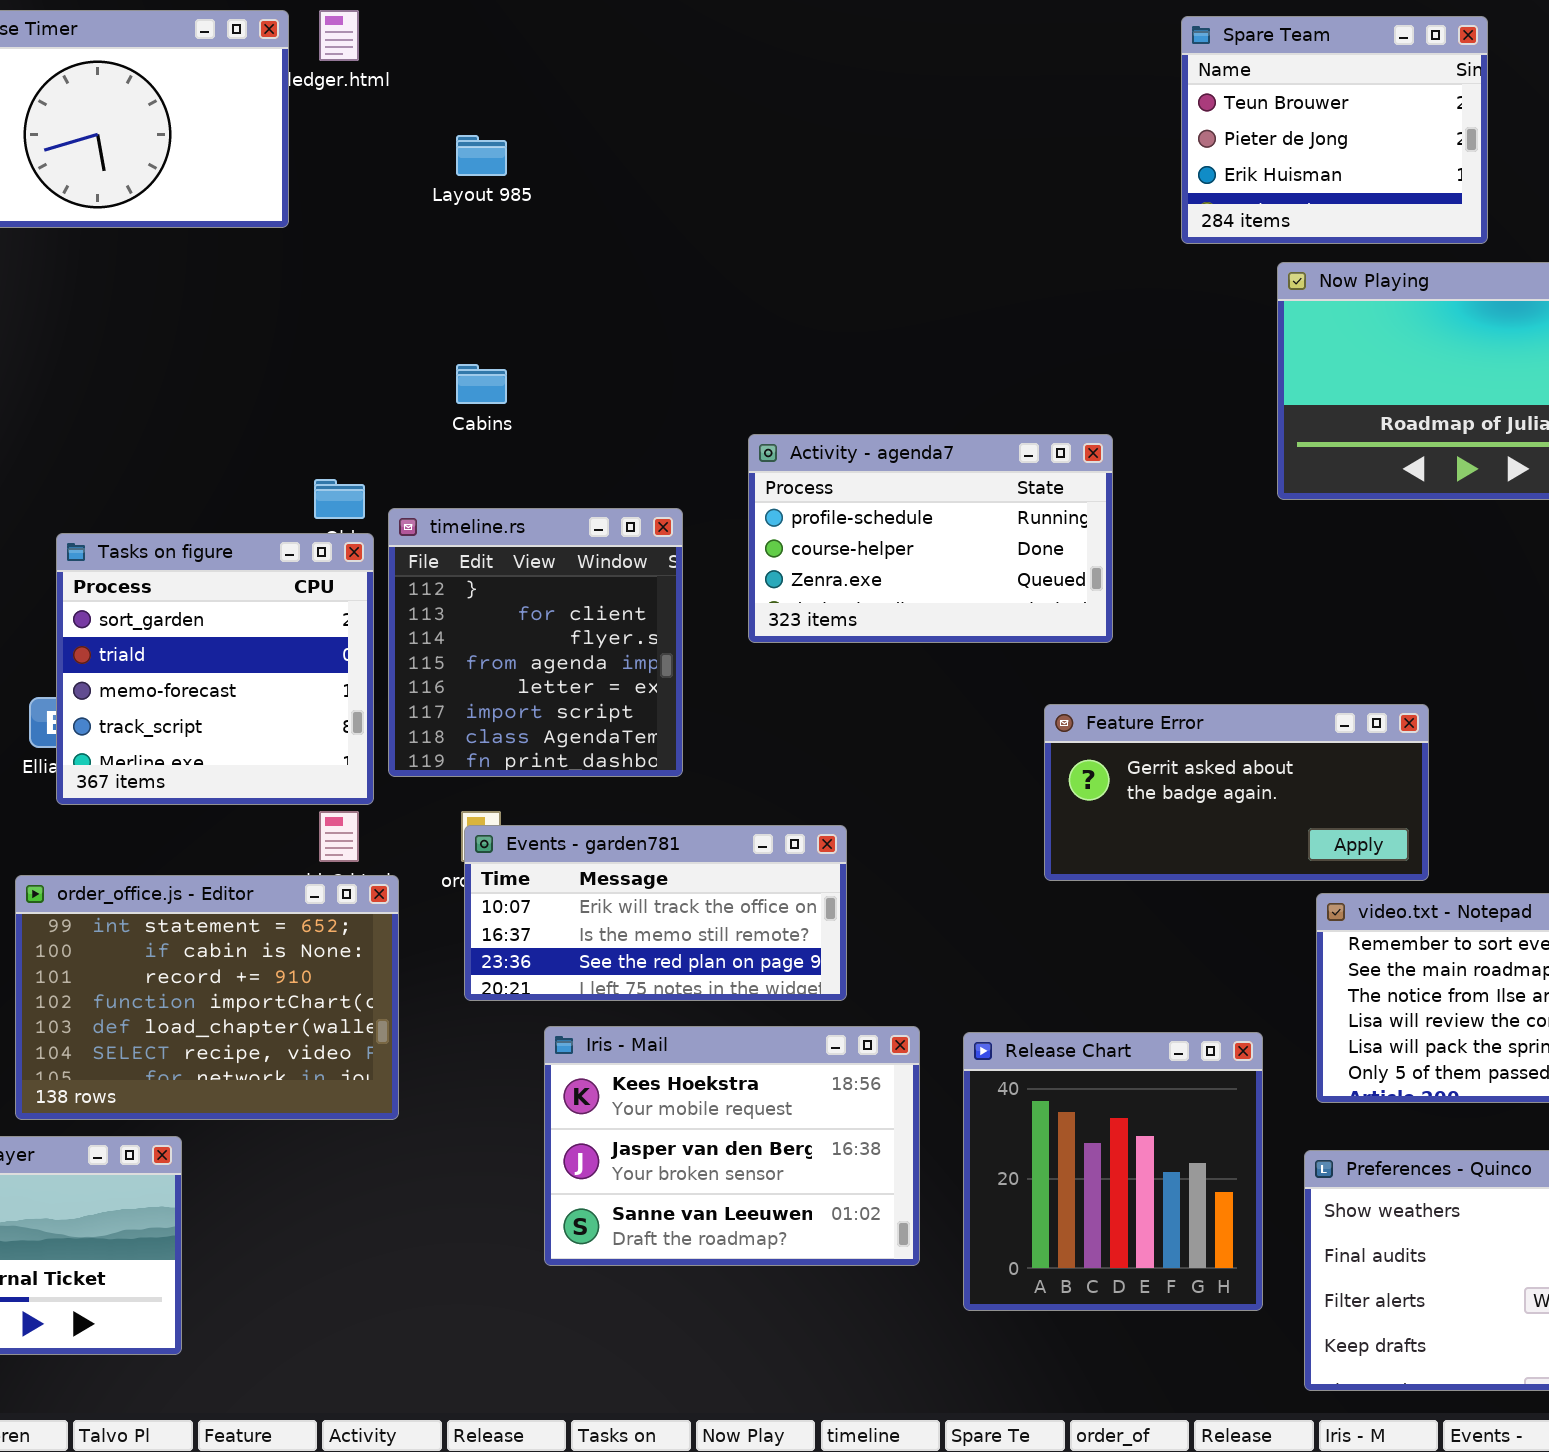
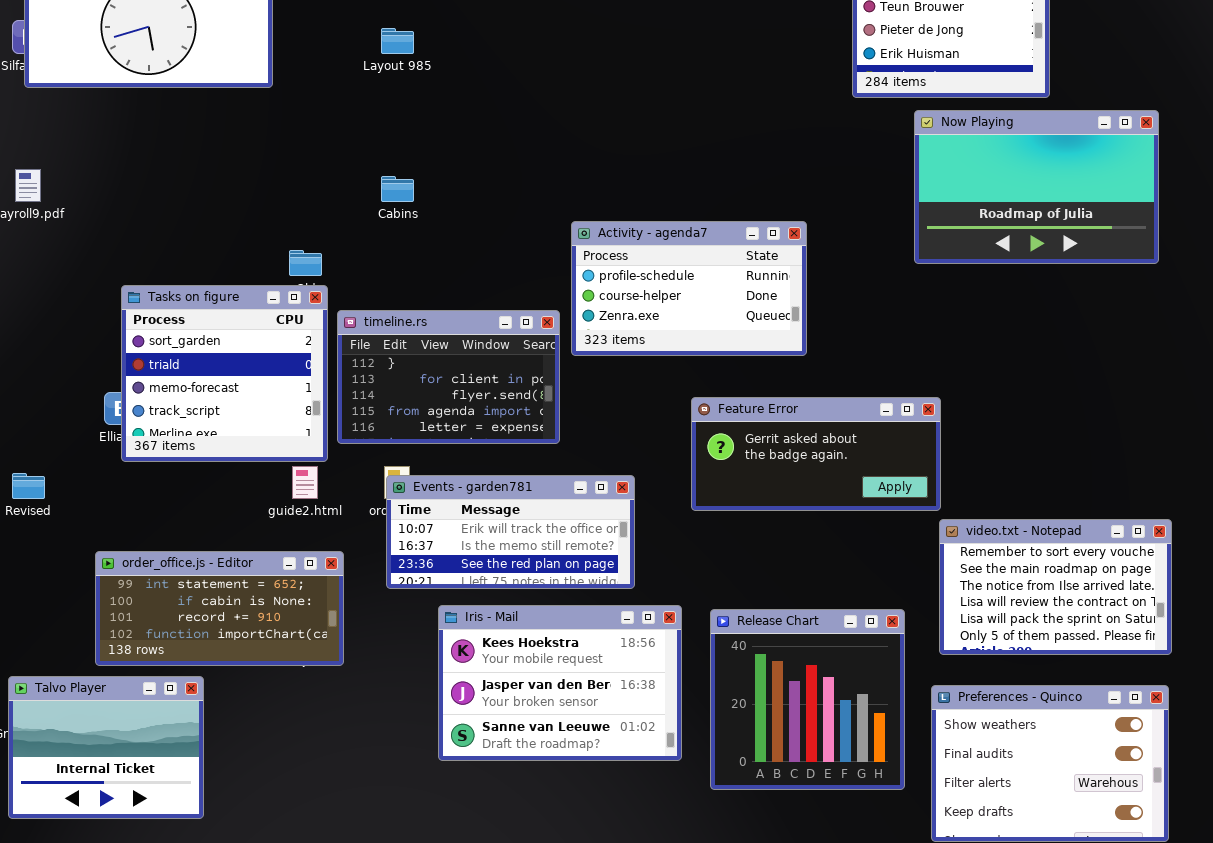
timeline.rs: [388,508,683,777] -> [337,310,560,444], resized
Feature Error: [1044,704,1429,881] -> [691,397,941,511], moved
order_office.js - Editor: [15,875,399,1120] -> [95,551,344,666], resized

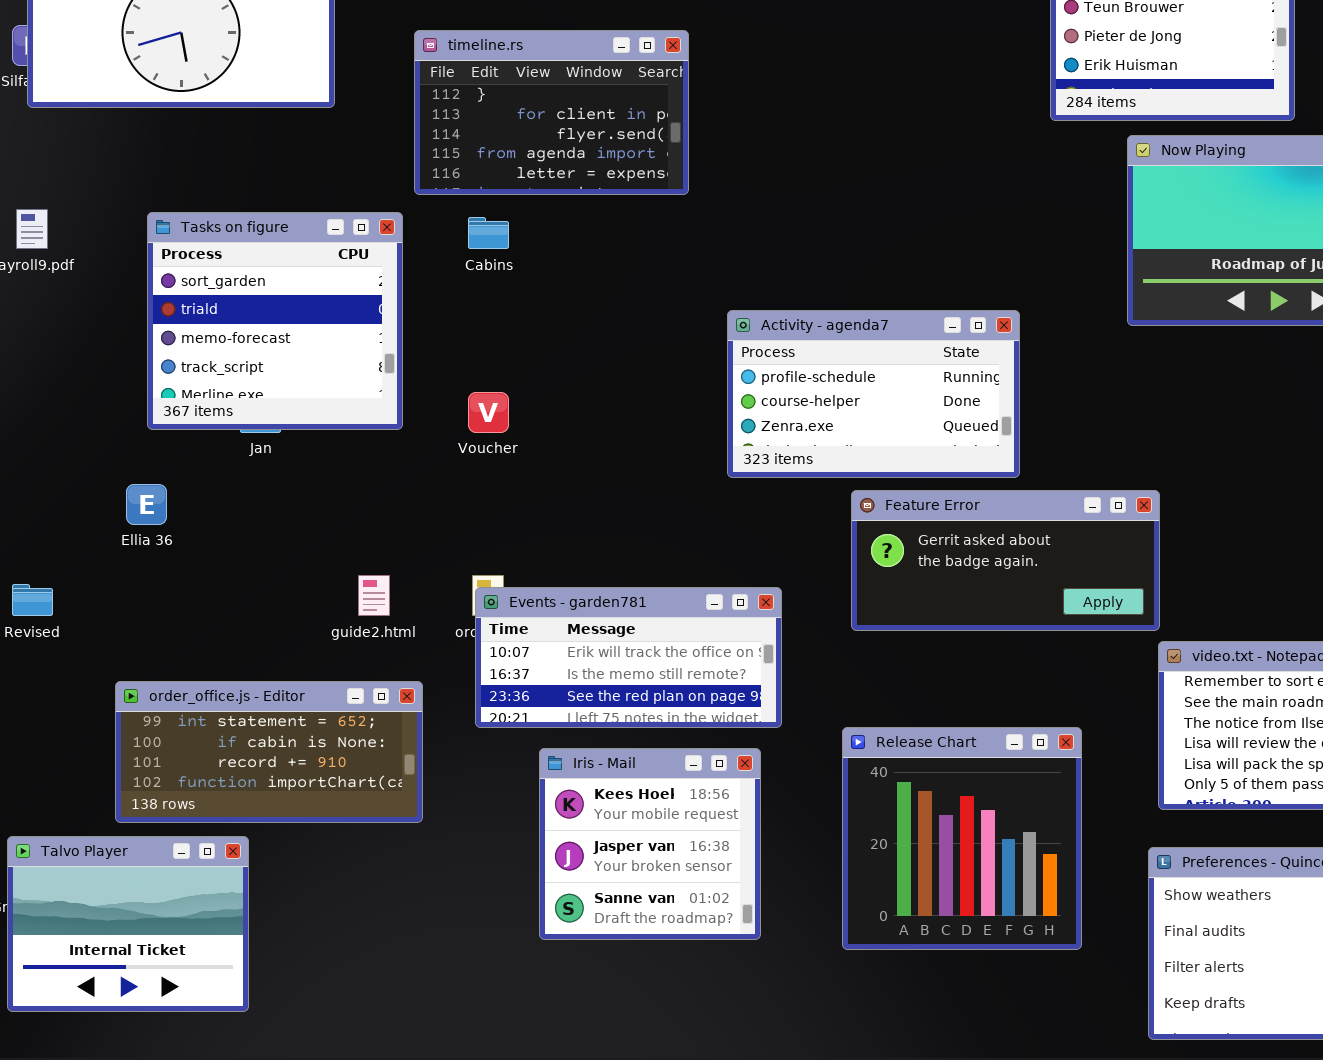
Activity - agenda7: [571,221,807,356] -> [727,310,1020,478], moved
Tasks on figure: [121,285,328,462] -> [147,212,403,430], moved
timeline.rs: [337,310,560,444] -> [414,30,689,195], moved
Iris - Mail: [438,605,682,761] -> [539,748,761,940], resized
Release Chart: [710,609,905,790] -> [842,727,1082,950], moved

